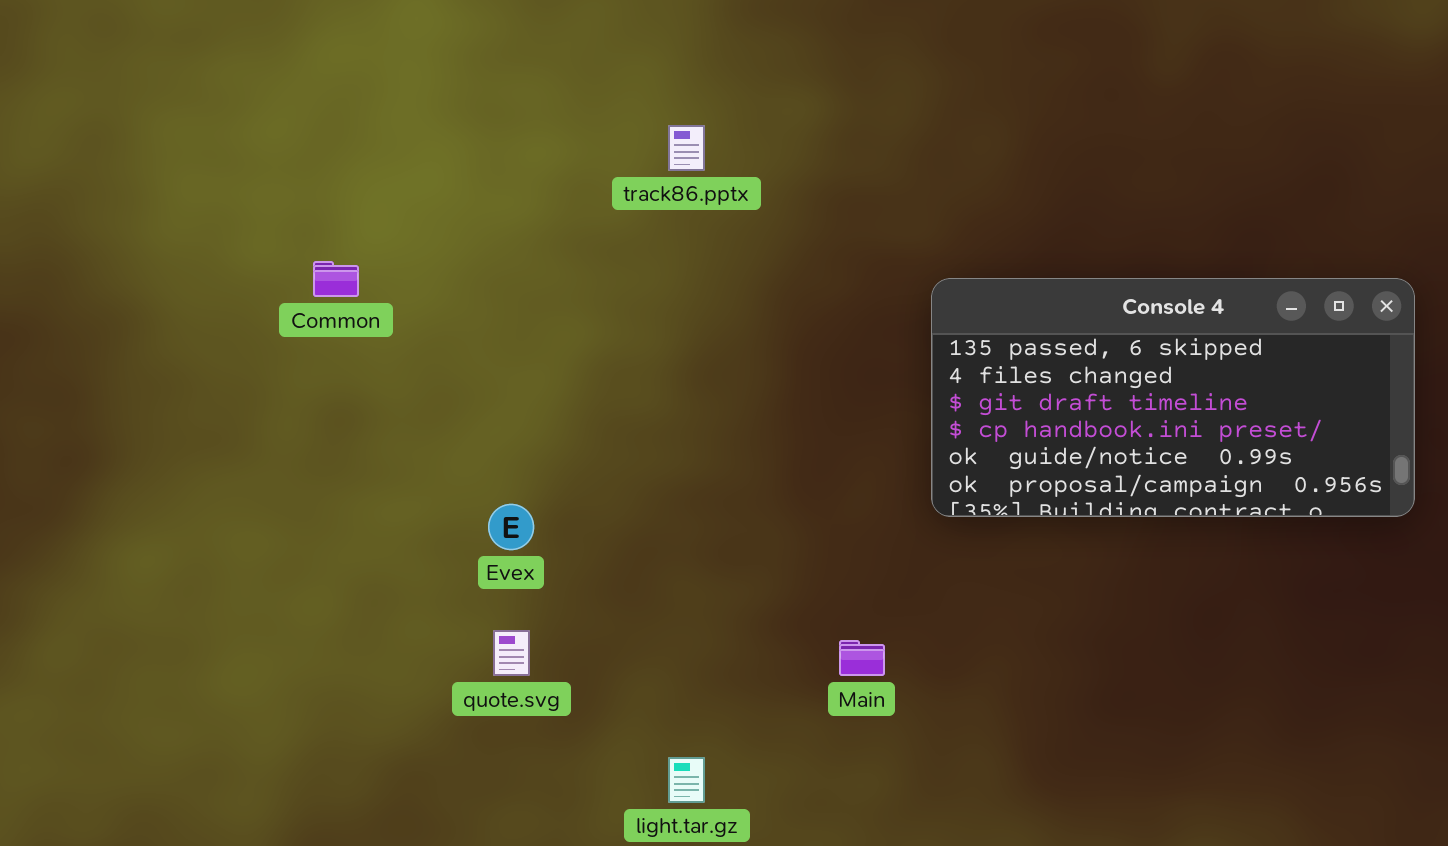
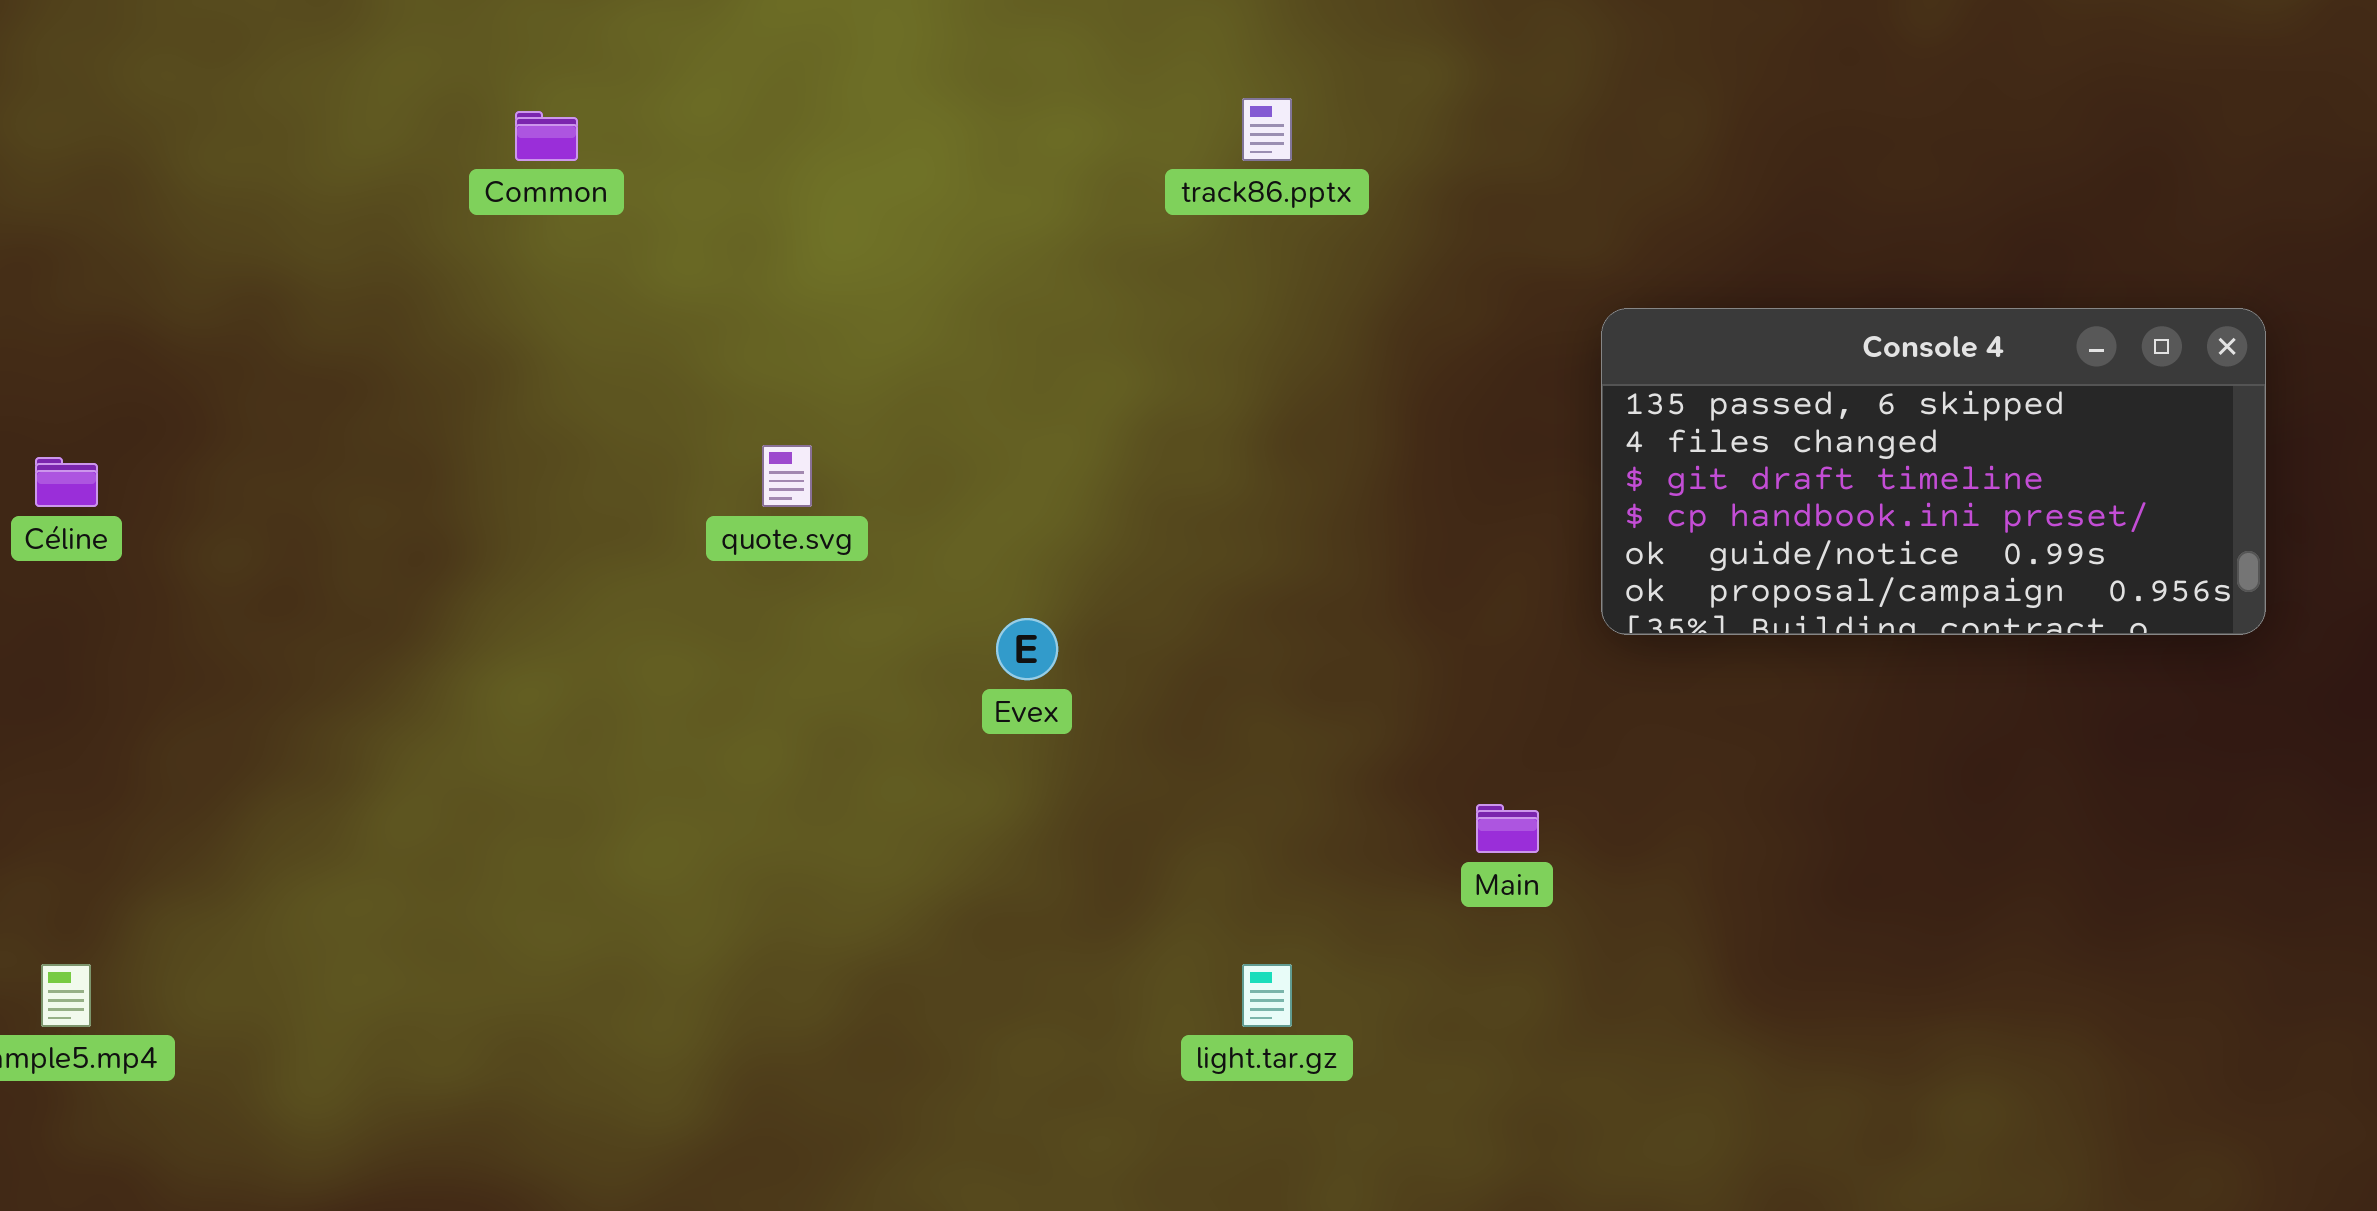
Common: [313,261,359,297] -> [515,111,578,161], moved
quote.svg: [493,630,530,676] -> [762,445,812,507], moved

